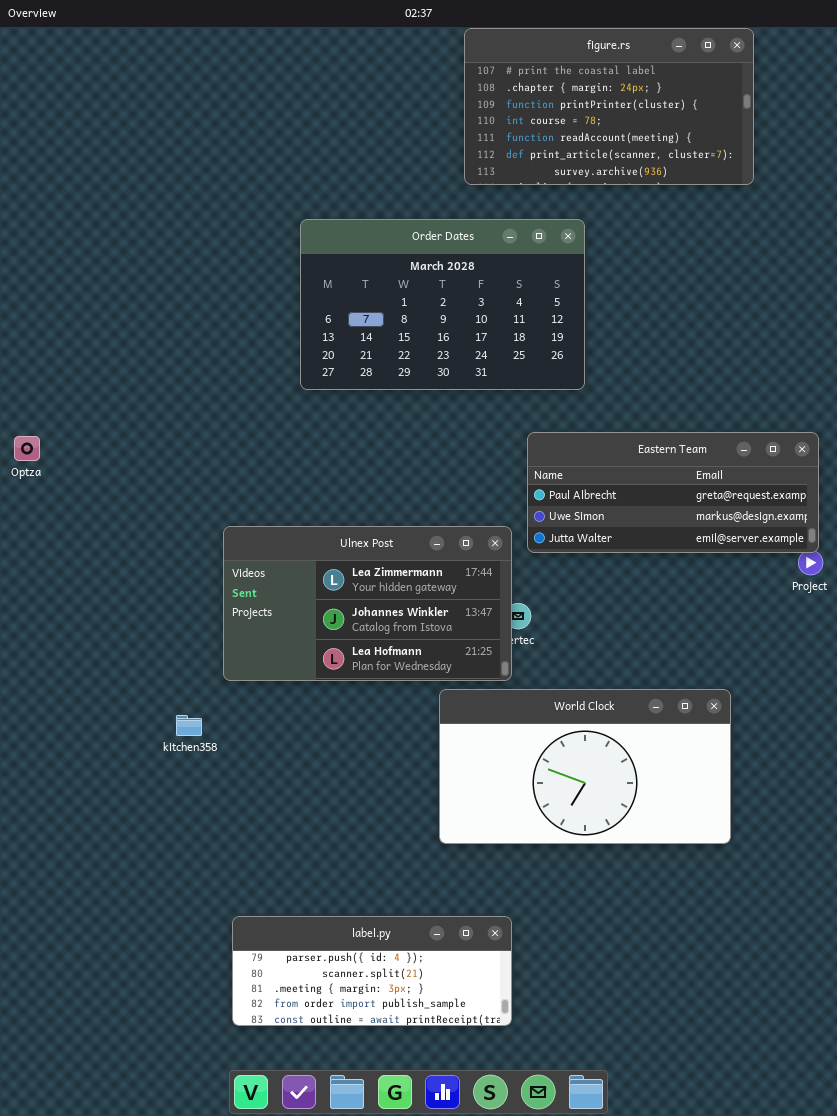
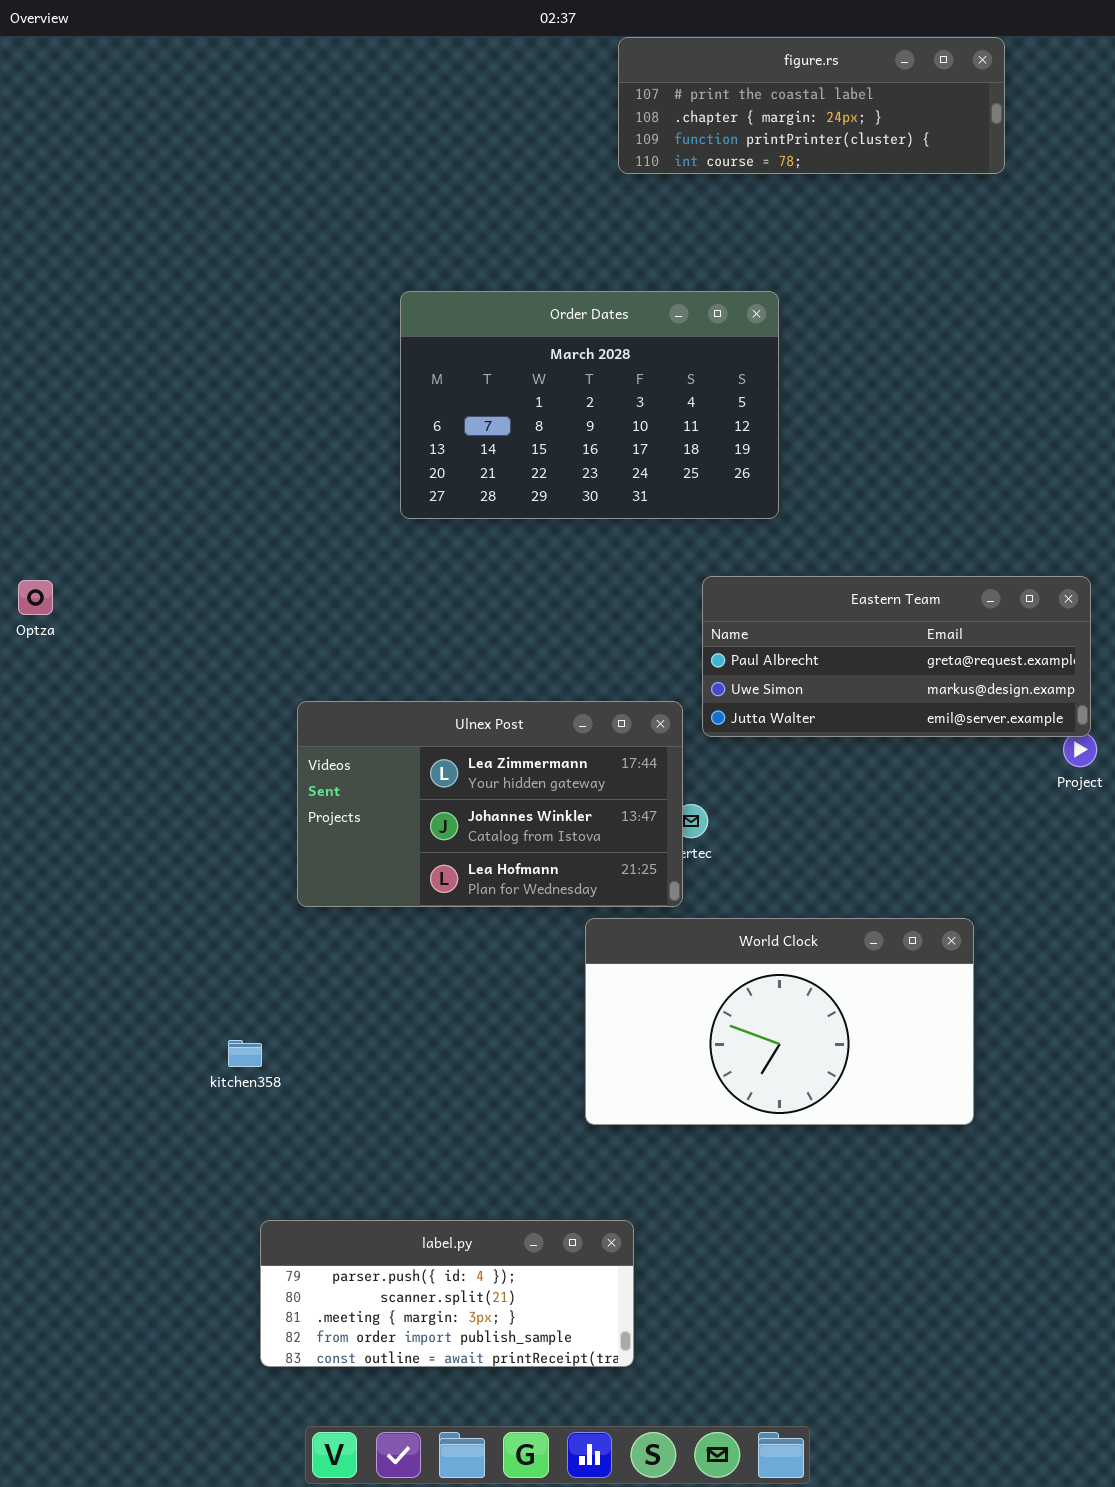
figure.rs: [464,28,754,185] -> [618,37,1005,174], resized
kitchen358: [176,715,202,736] -> [228,1040,262,1067], moved
label.py: [232,916,512,1026] -> [260,1220,634,1367], moved

